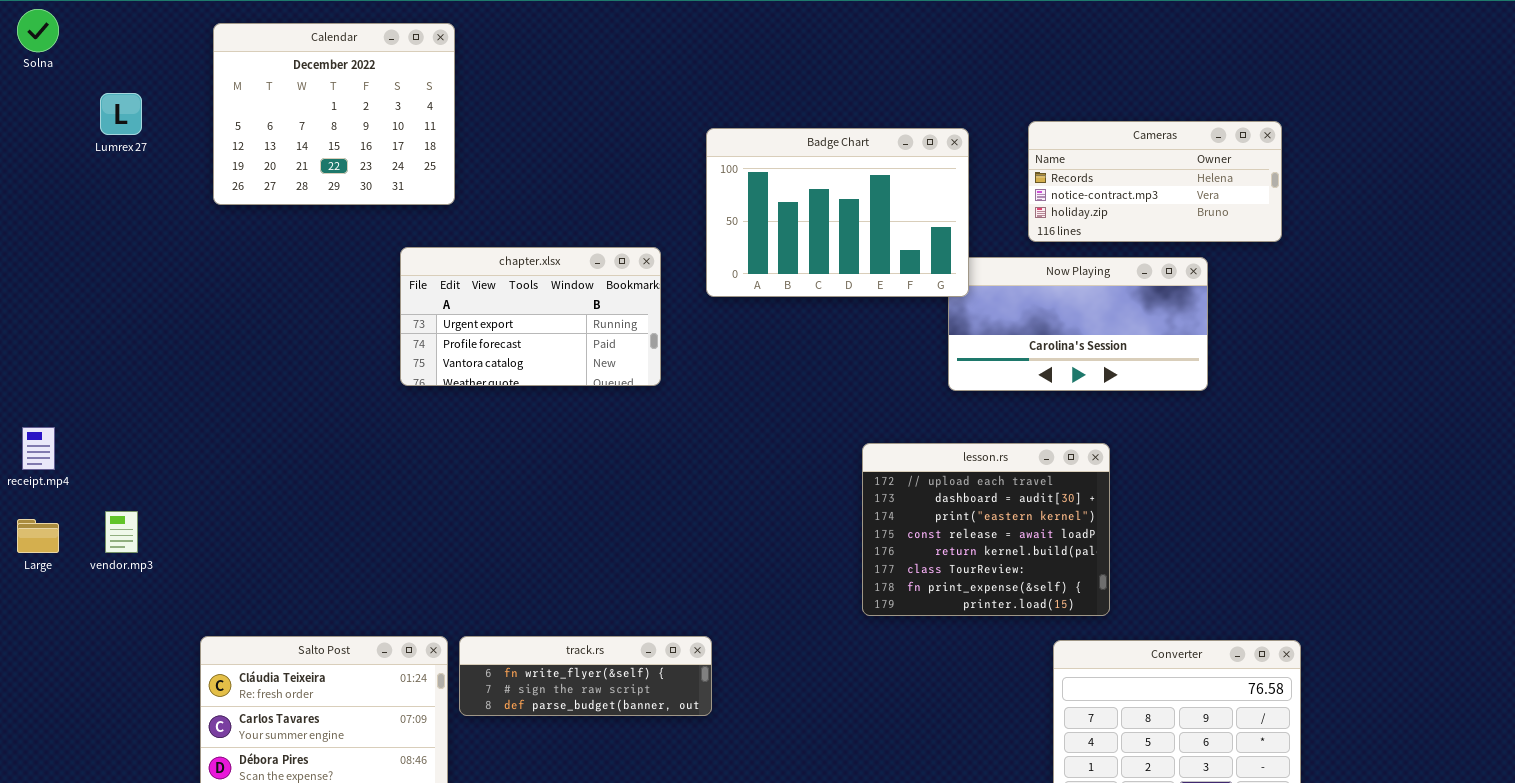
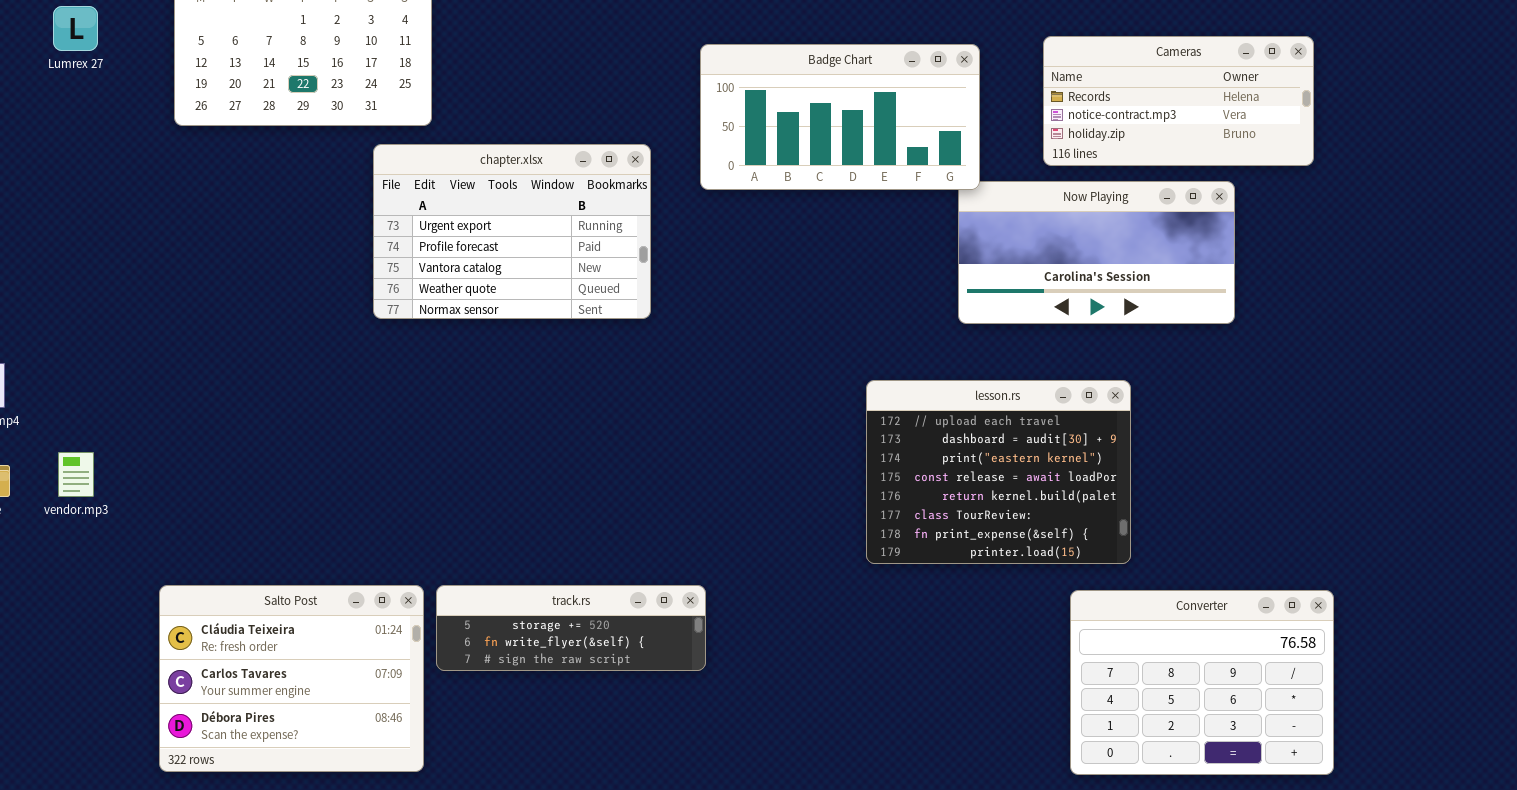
Badge Chart: [706,128,969,297] -> [700,44,980,190], resized
chapter.xlsx: [400,247,661,386] -> [373,144,651,319], resized
track.rs: [459,636,712,716] -> [436,585,706,671], scrolled up 1 row

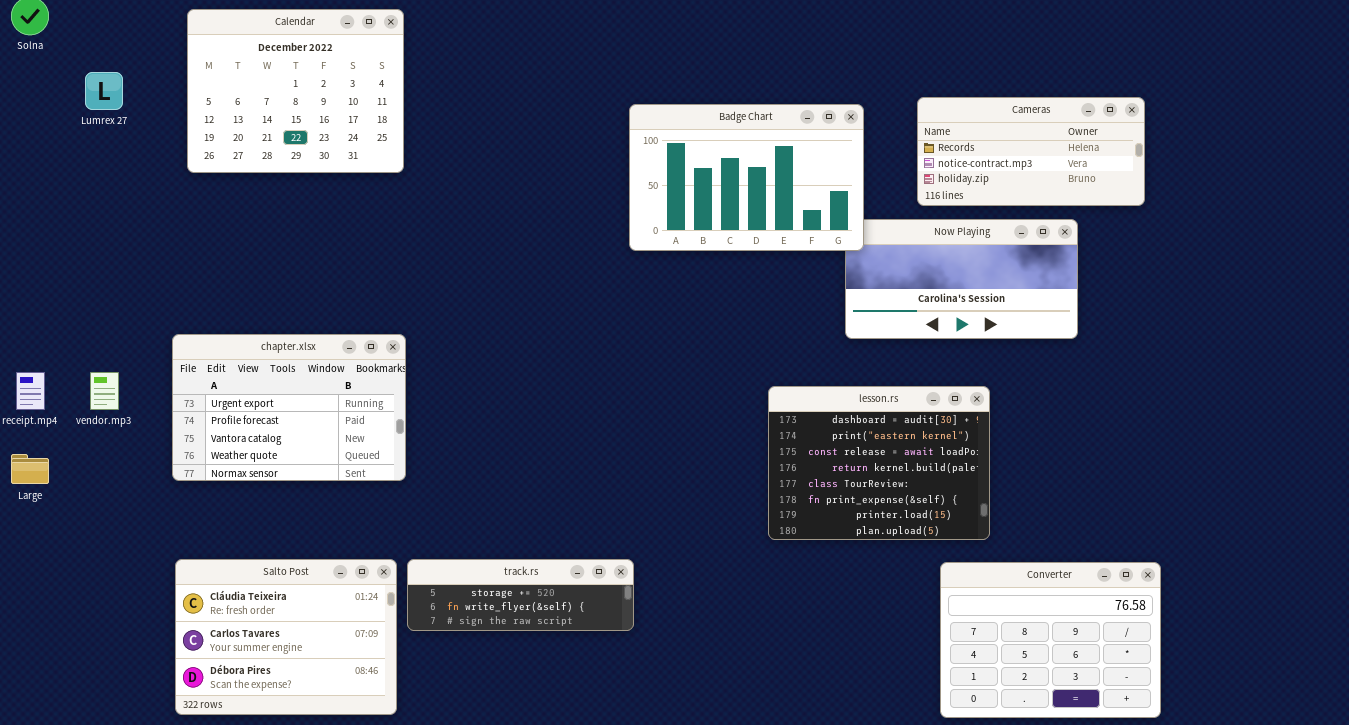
Badge Chart: [700,44,980,190] -> [629,104,864,251], resized
chapter.xlsx: [373,144,651,319] -> [172,334,406,481], moved
lesson.rs: [866,380,1131,564] -> [768,386,990,540], scrolled down 1 row
vendor.mp3: [58,452,94,497] -> [90,372,119,410], moved

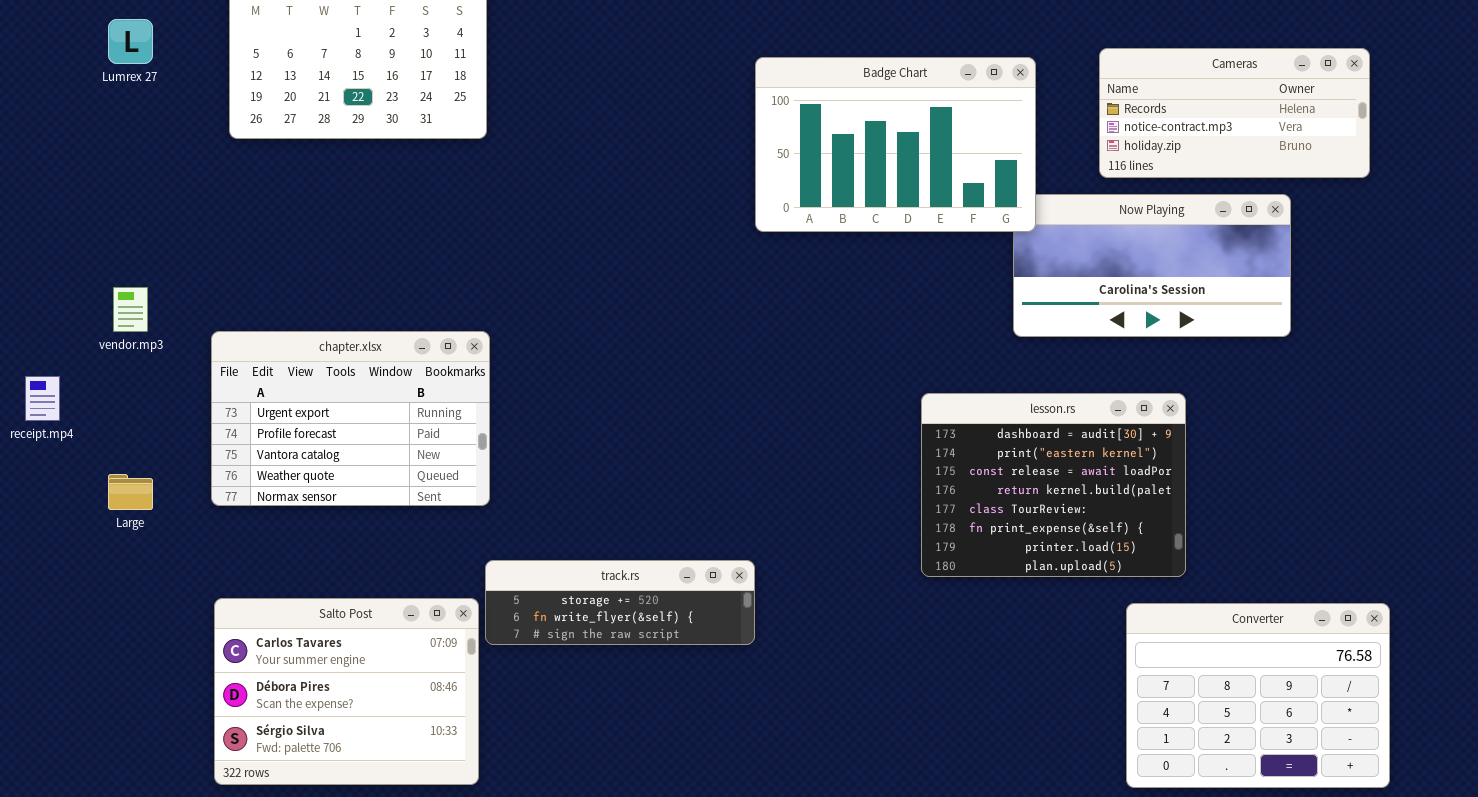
vendor.mp3: [90,372,119,410] -> [113,287,148,332], moved
Large: [11,454,49,484] -> [108,474,153,510], moved
Salto Post: [175,559,397,715] -> [214,598,479,785], scrolled down 1 row
track.rs: [407,559,634,631] -> [485,560,755,645], moved

